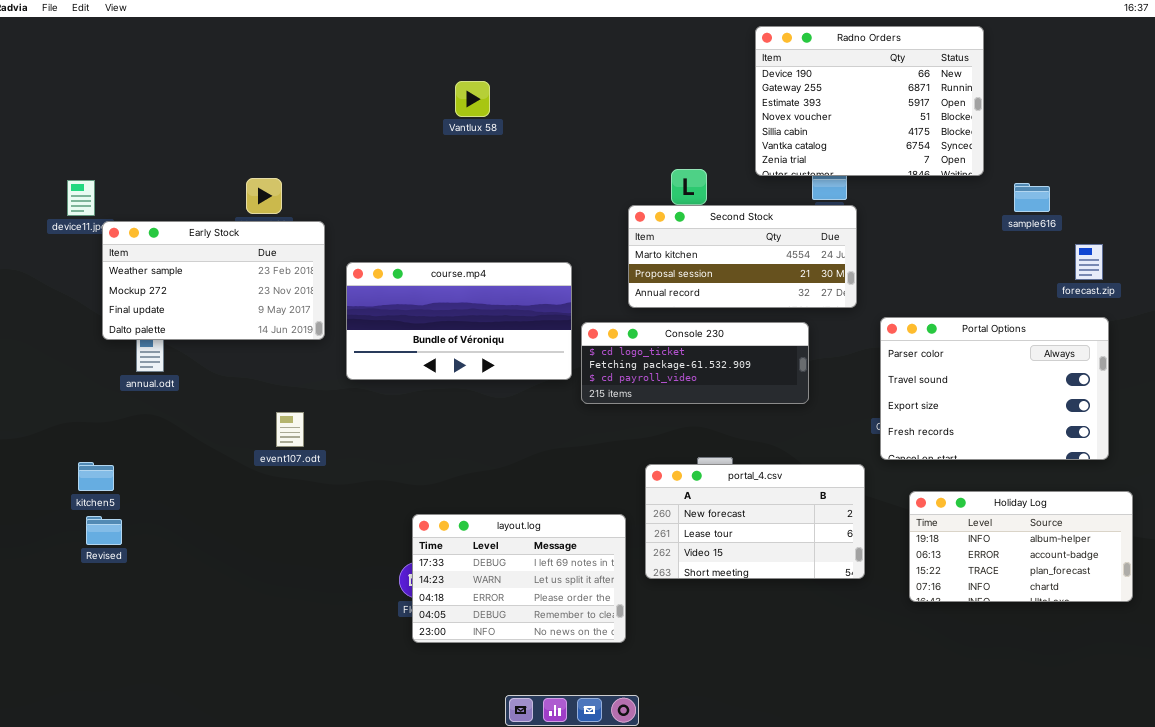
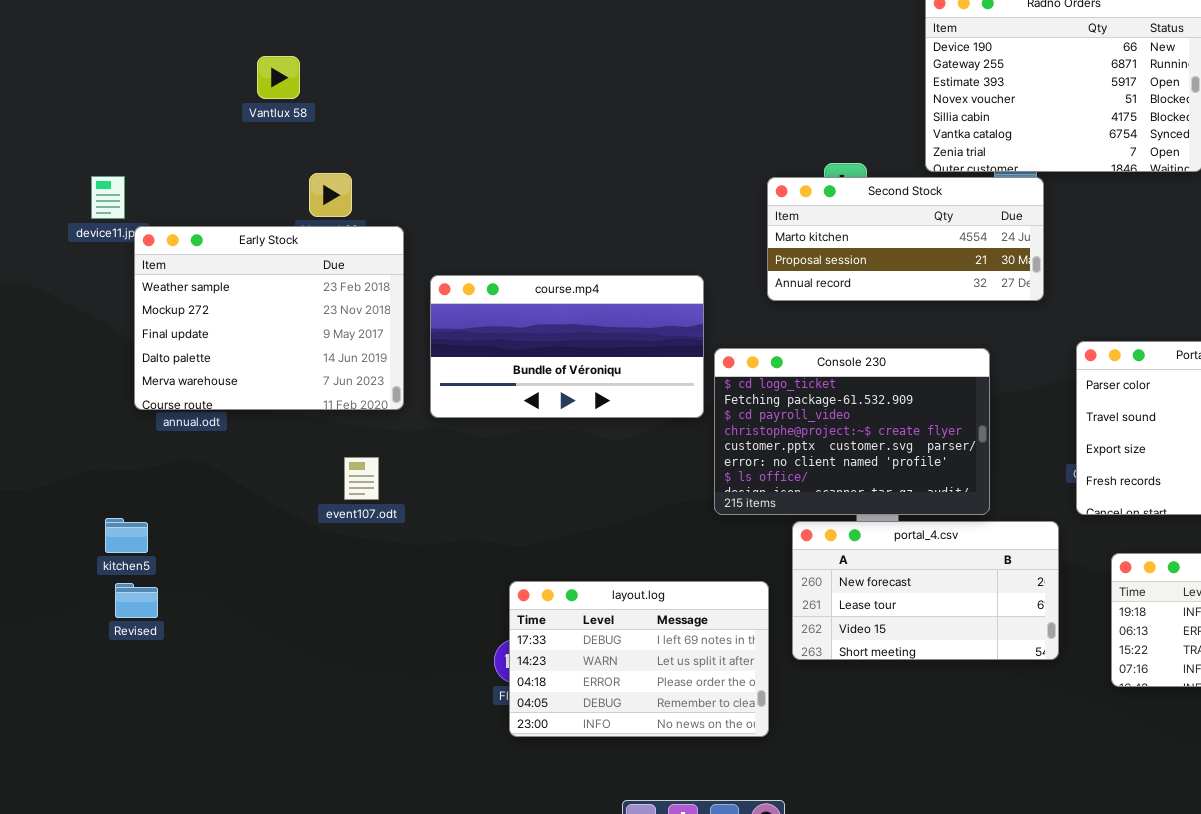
Vantlux 58: [455,81,490,117] -> [257,56,300,99], moved
Second Stock: [628,205,857,308] -> [767,177,1044,301], moved
Early Stock: [102,221,325,340] -> [134,226,404,410], resized
Console 230: [581,322,809,404] -> [714,348,990,515], resized

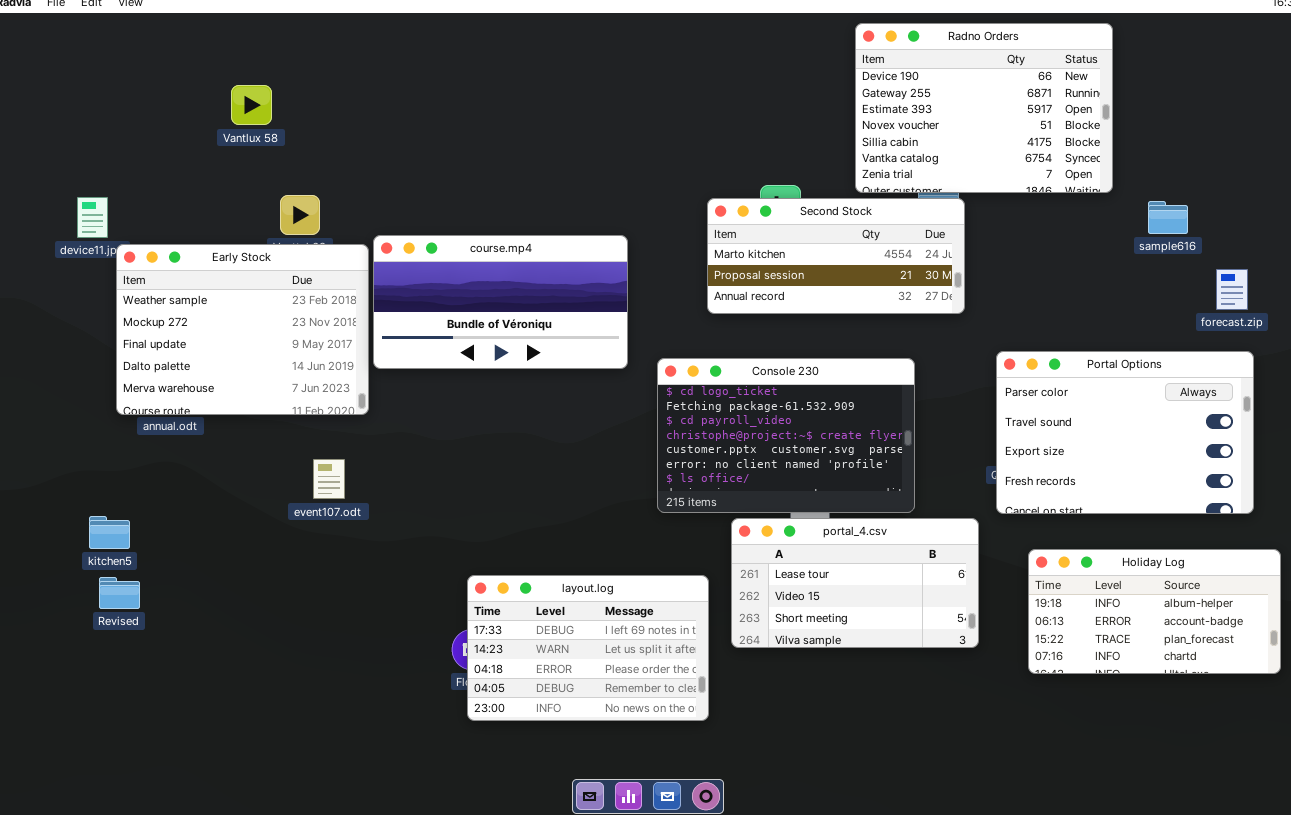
course.mp4: [430,275,704,418] -> [373,235,628,369], moved
portal_4.csv: [792,521,1059,660] -> [731,518,979,648], scrolled down 1 row

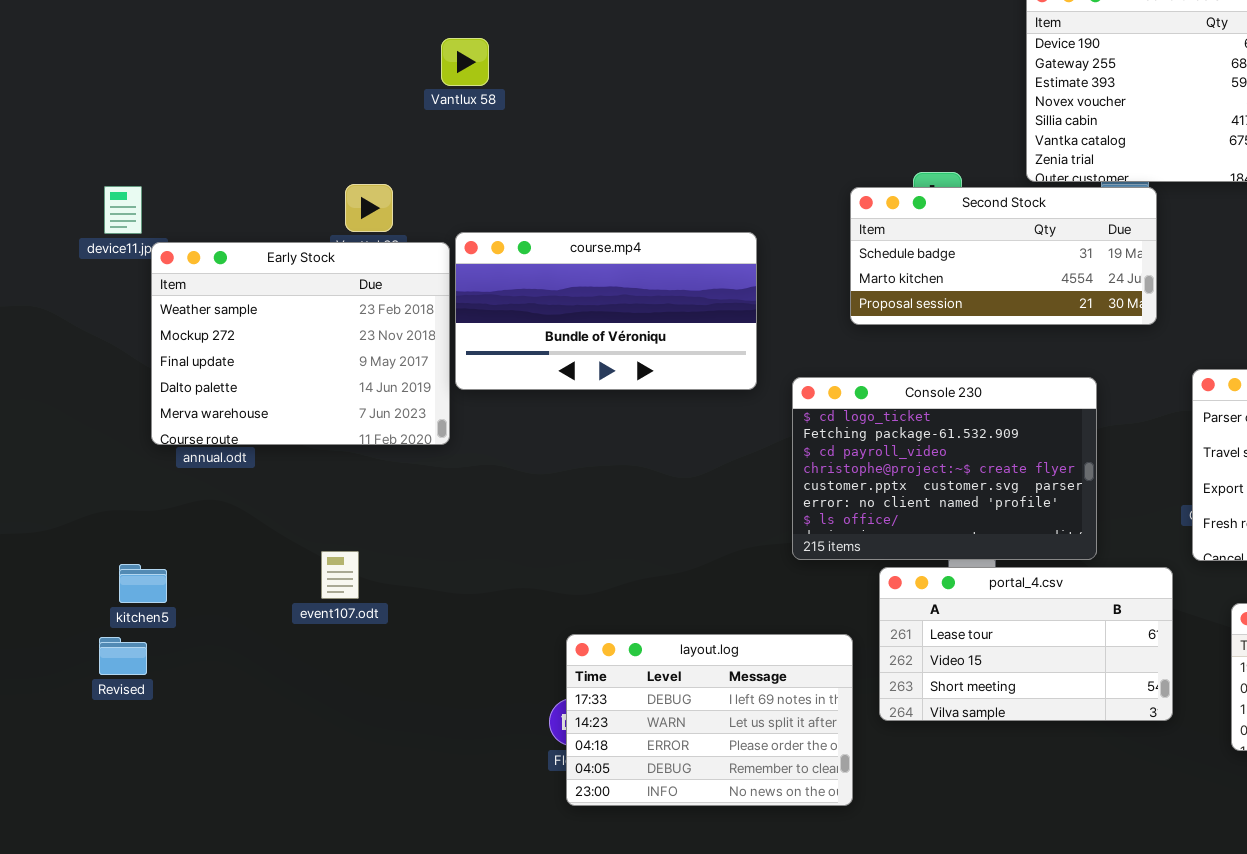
Vantlux 58: [231,85,272,125] -> [441,38,489,86], moved
Second Stock: [707,198,965,314] -> [850,187,1157,325], scrolled up 1 row
event107.odt: [313,459,345,499] -> [321,551,359,599], moved
Revised: [99,577,140,609] -> [99,637,147,675], moved

